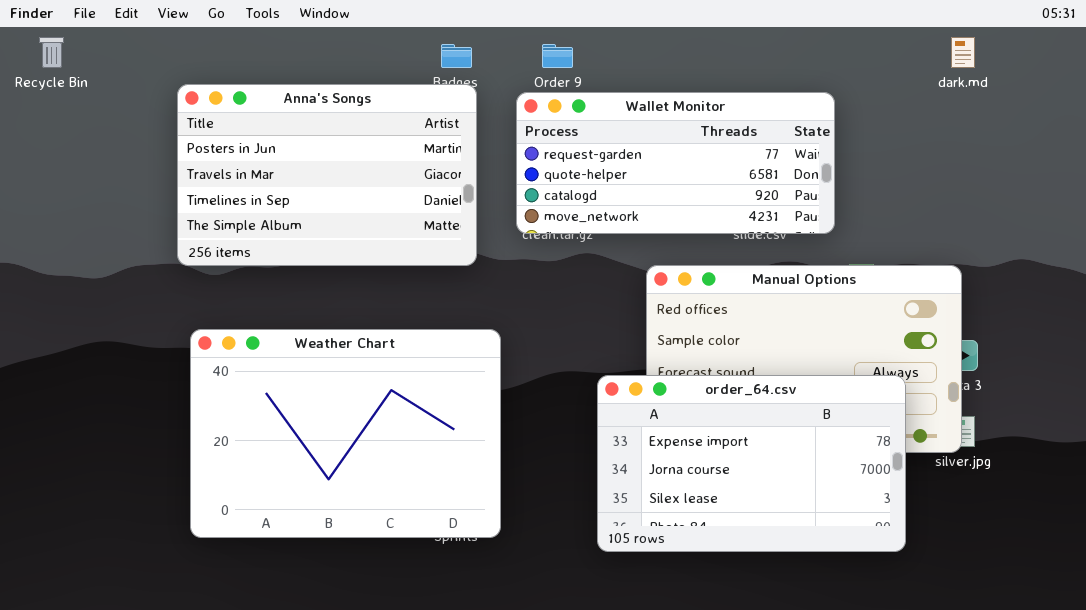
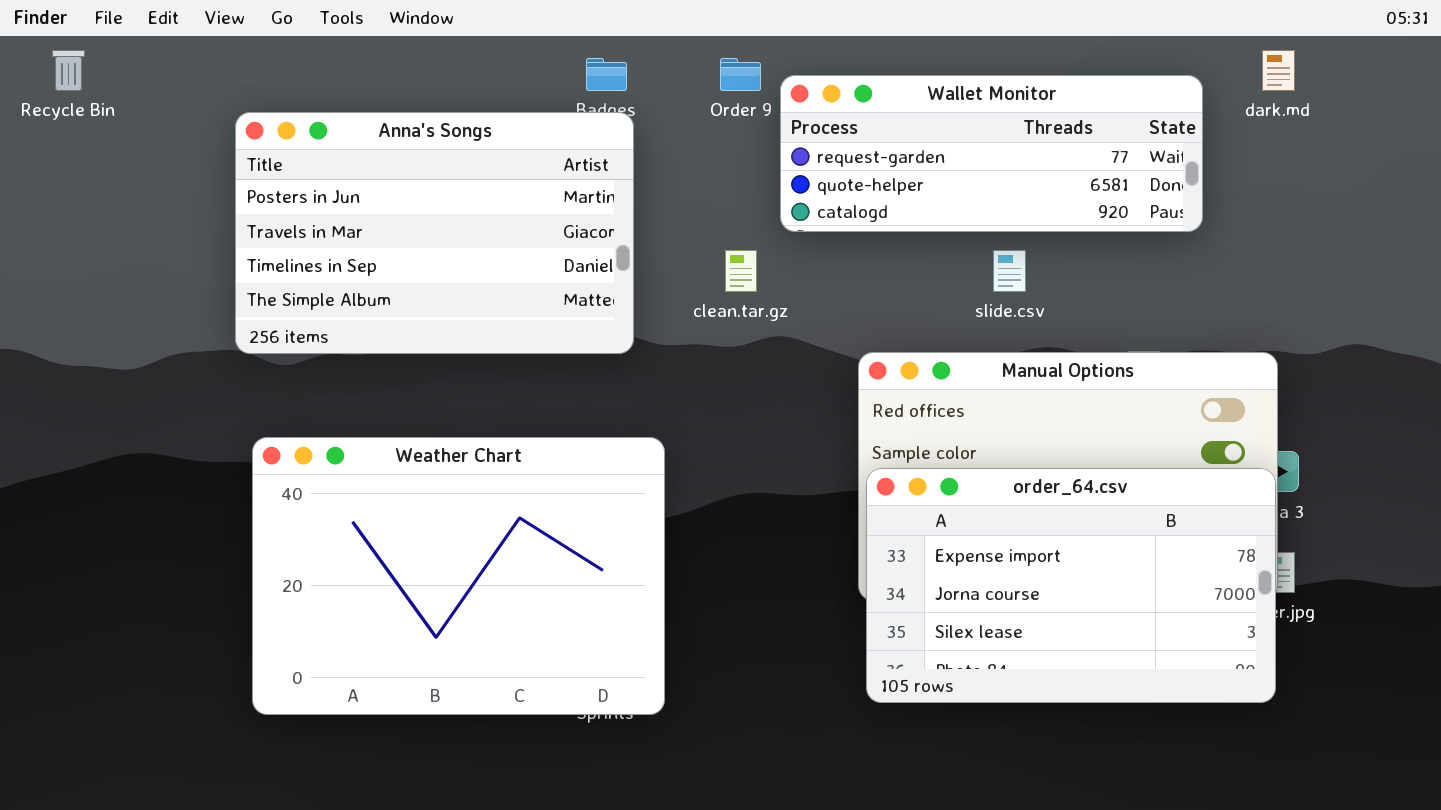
Wallet Monitor: [516,92,835,234] -> [780,75,1203,232], moved, resized
order_64.csv: [597,375,906,552] -> [866,468,1276,703], moved

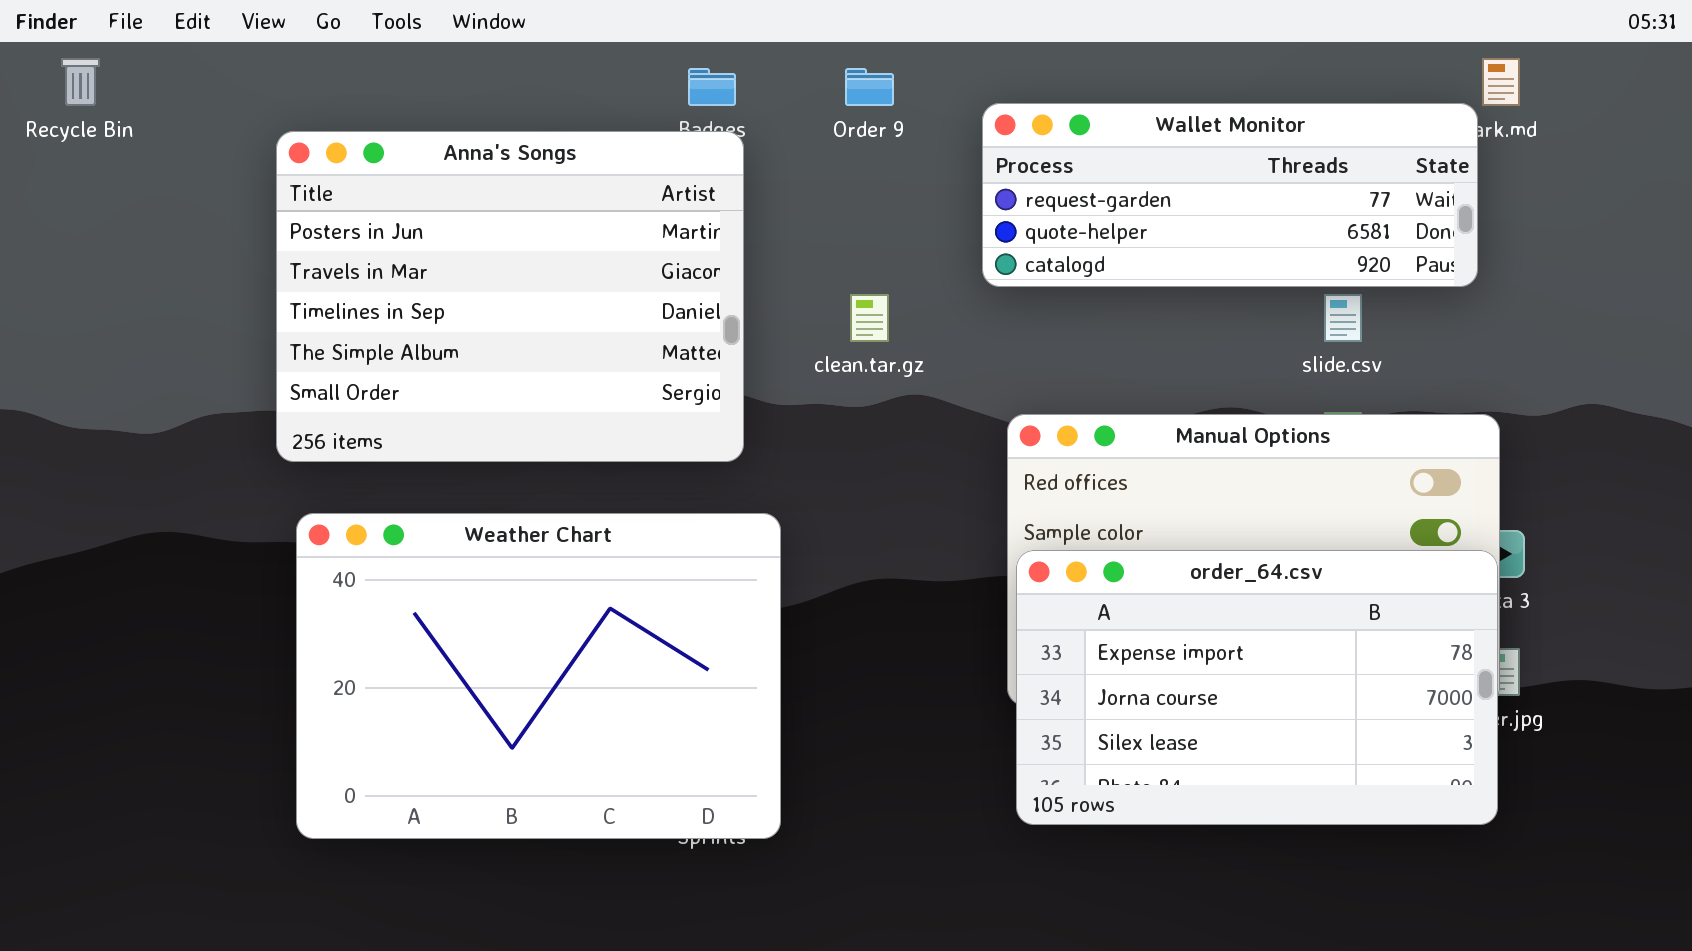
Wallet Monitor: [780,75,1203,232] -> [982,103,1478,287], moved
Anna's Songs: [235,112,634,354] -> [276,131,744,462], resized
slide.csv: [993,250,1026,292] -> [1324,294,1362,342], moved

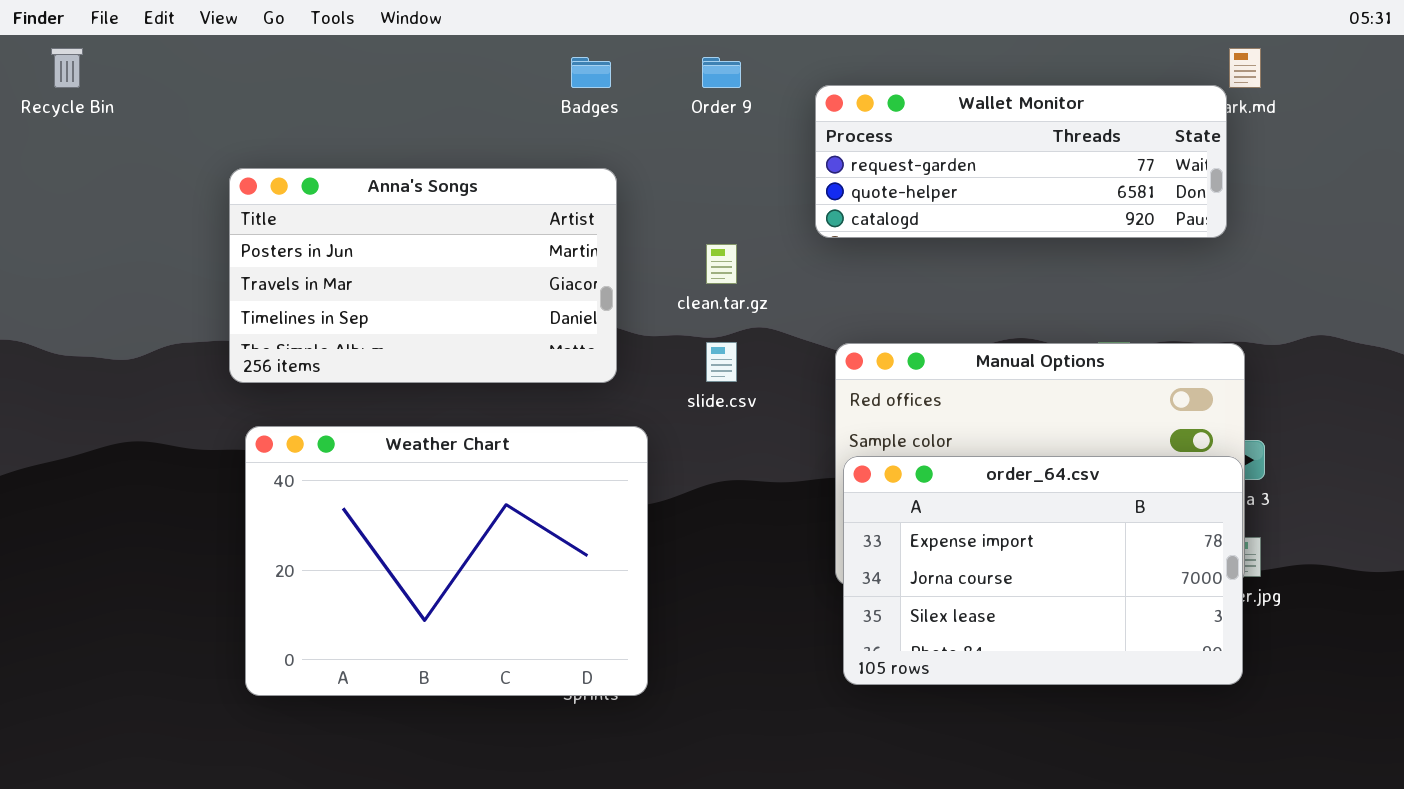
Anna's Songs: [276,131,744,462] -> [229,168,617,383], resized
slide.csv: [1324,294,1362,342] -> [706,342,737,382], moved

